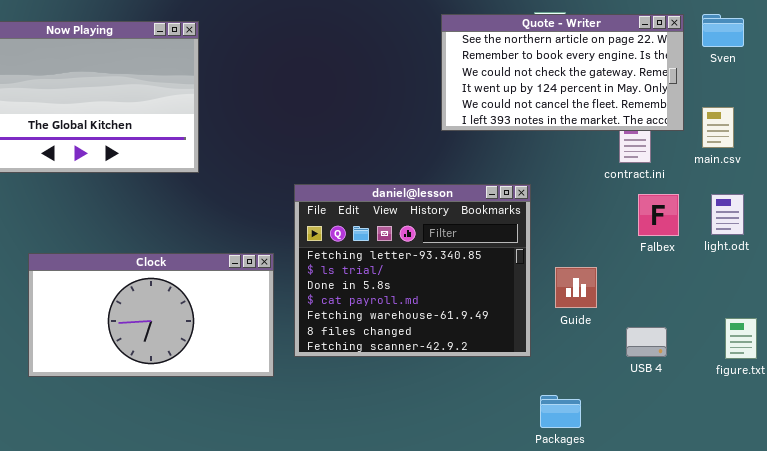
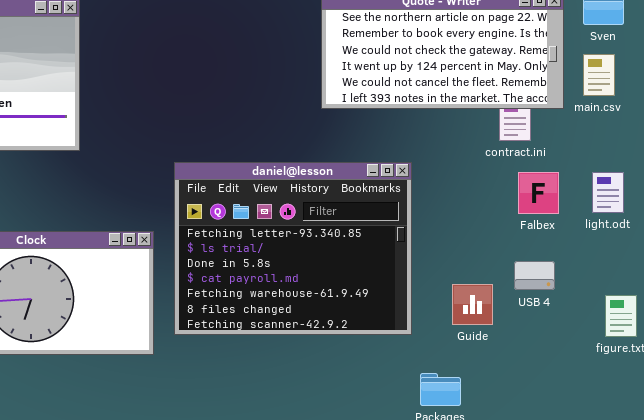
main.csv: [702,107,734,148] -> [583,54,615,96], moved
Guide: [555,267,597,308] -> [452,284,493,325], moved
USB 4: [626,327,667,357] -> [514,261,555,290], moved

